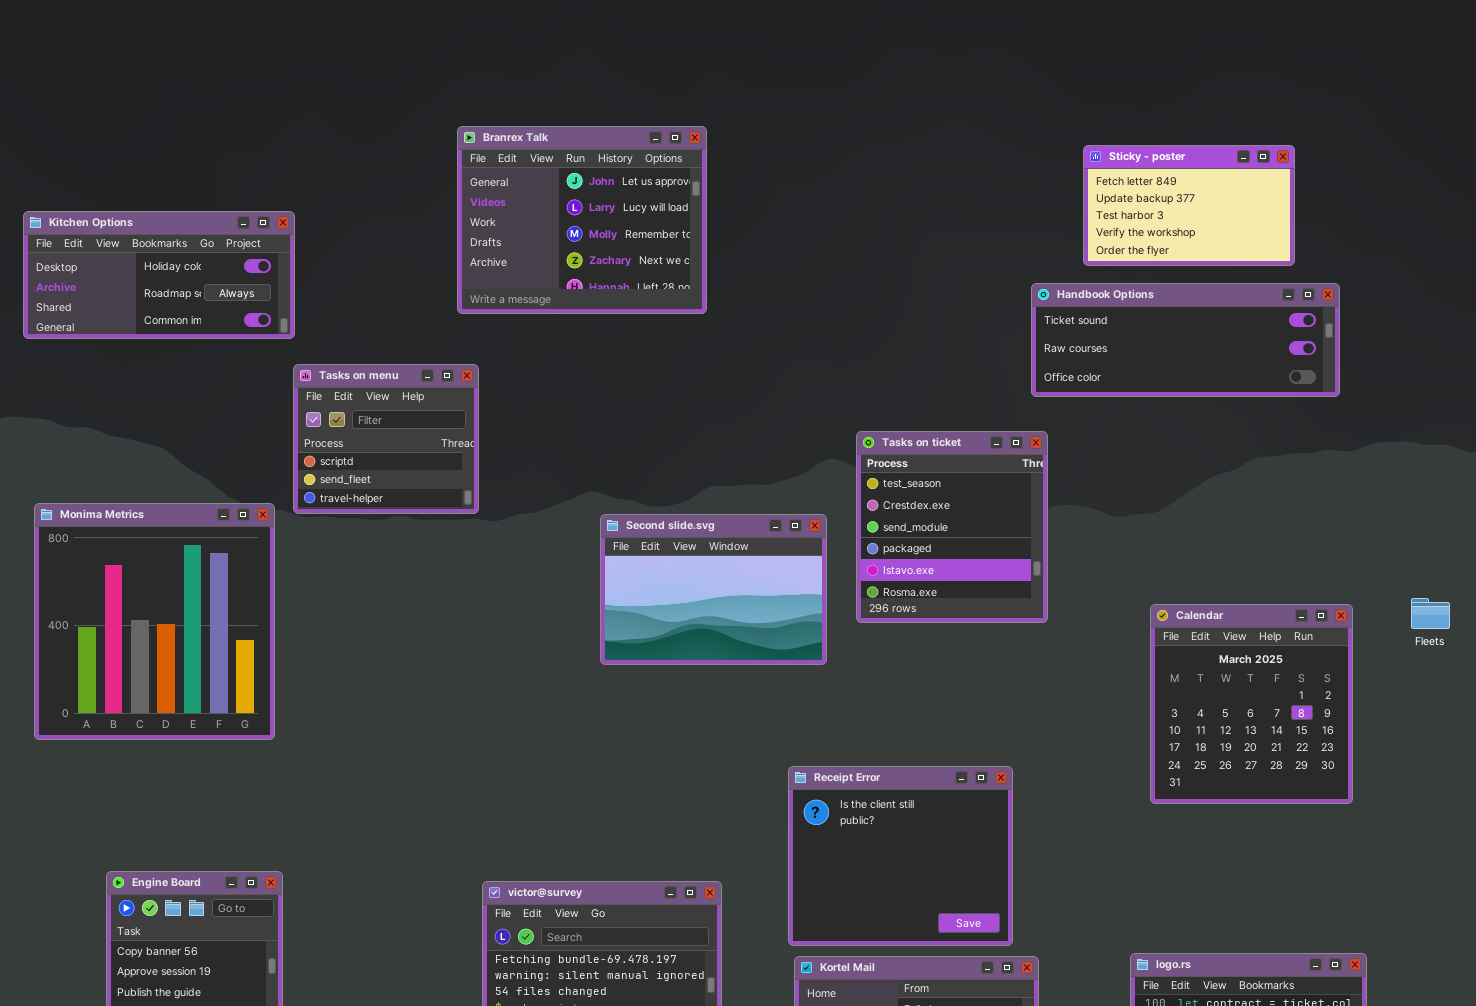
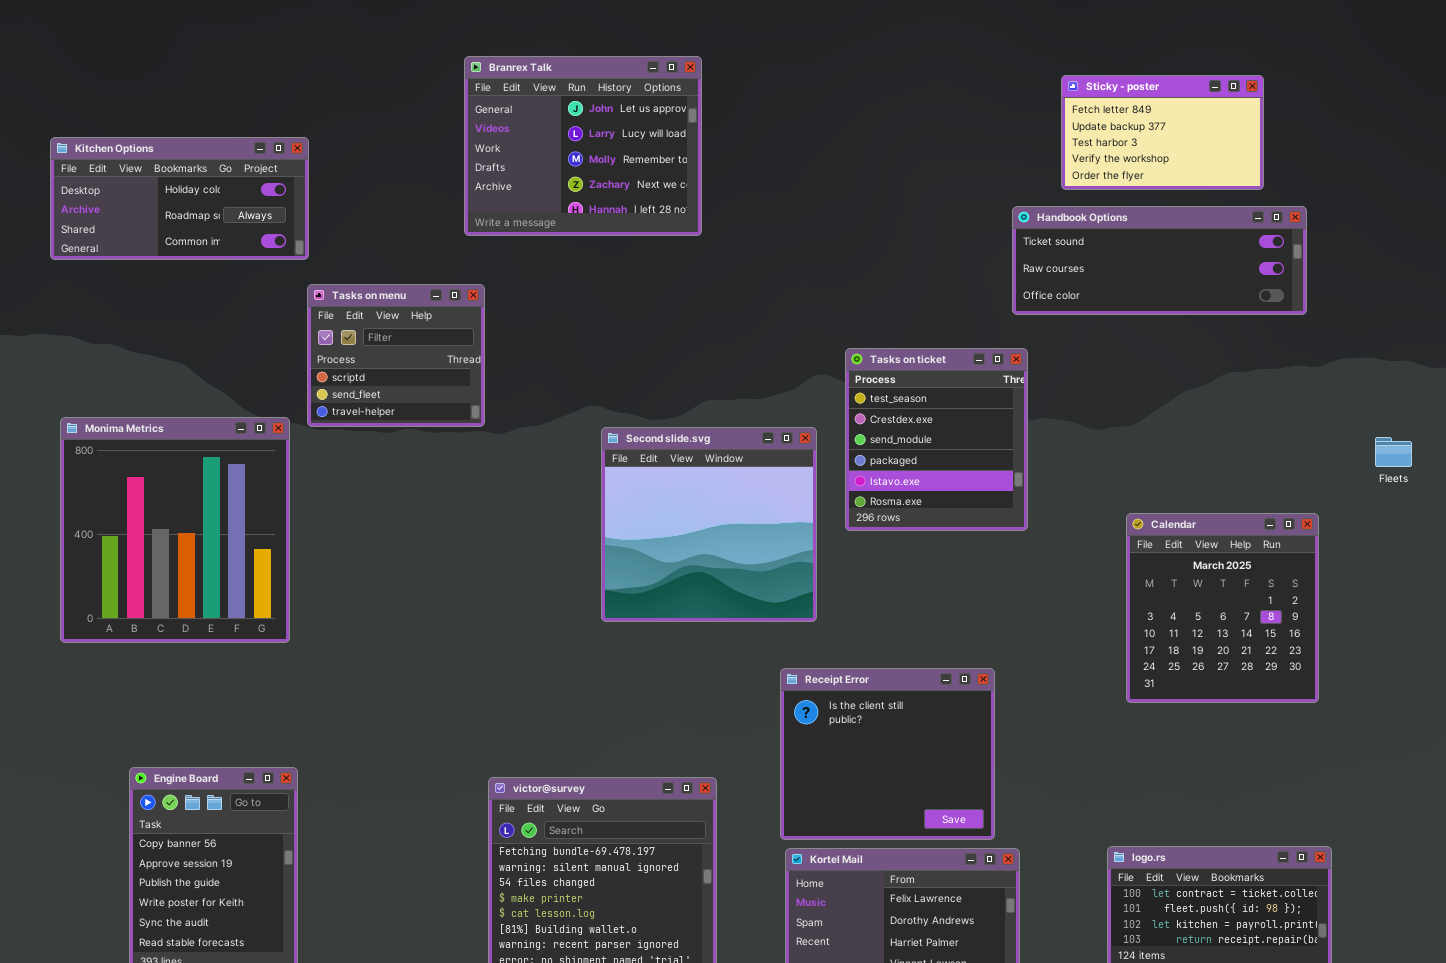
Second slide.svg: [600,514,827,665] -> [601,427,817,622], resized
Fleets: [1411,598,1450,629] -> [1375,437,1412,467], moved

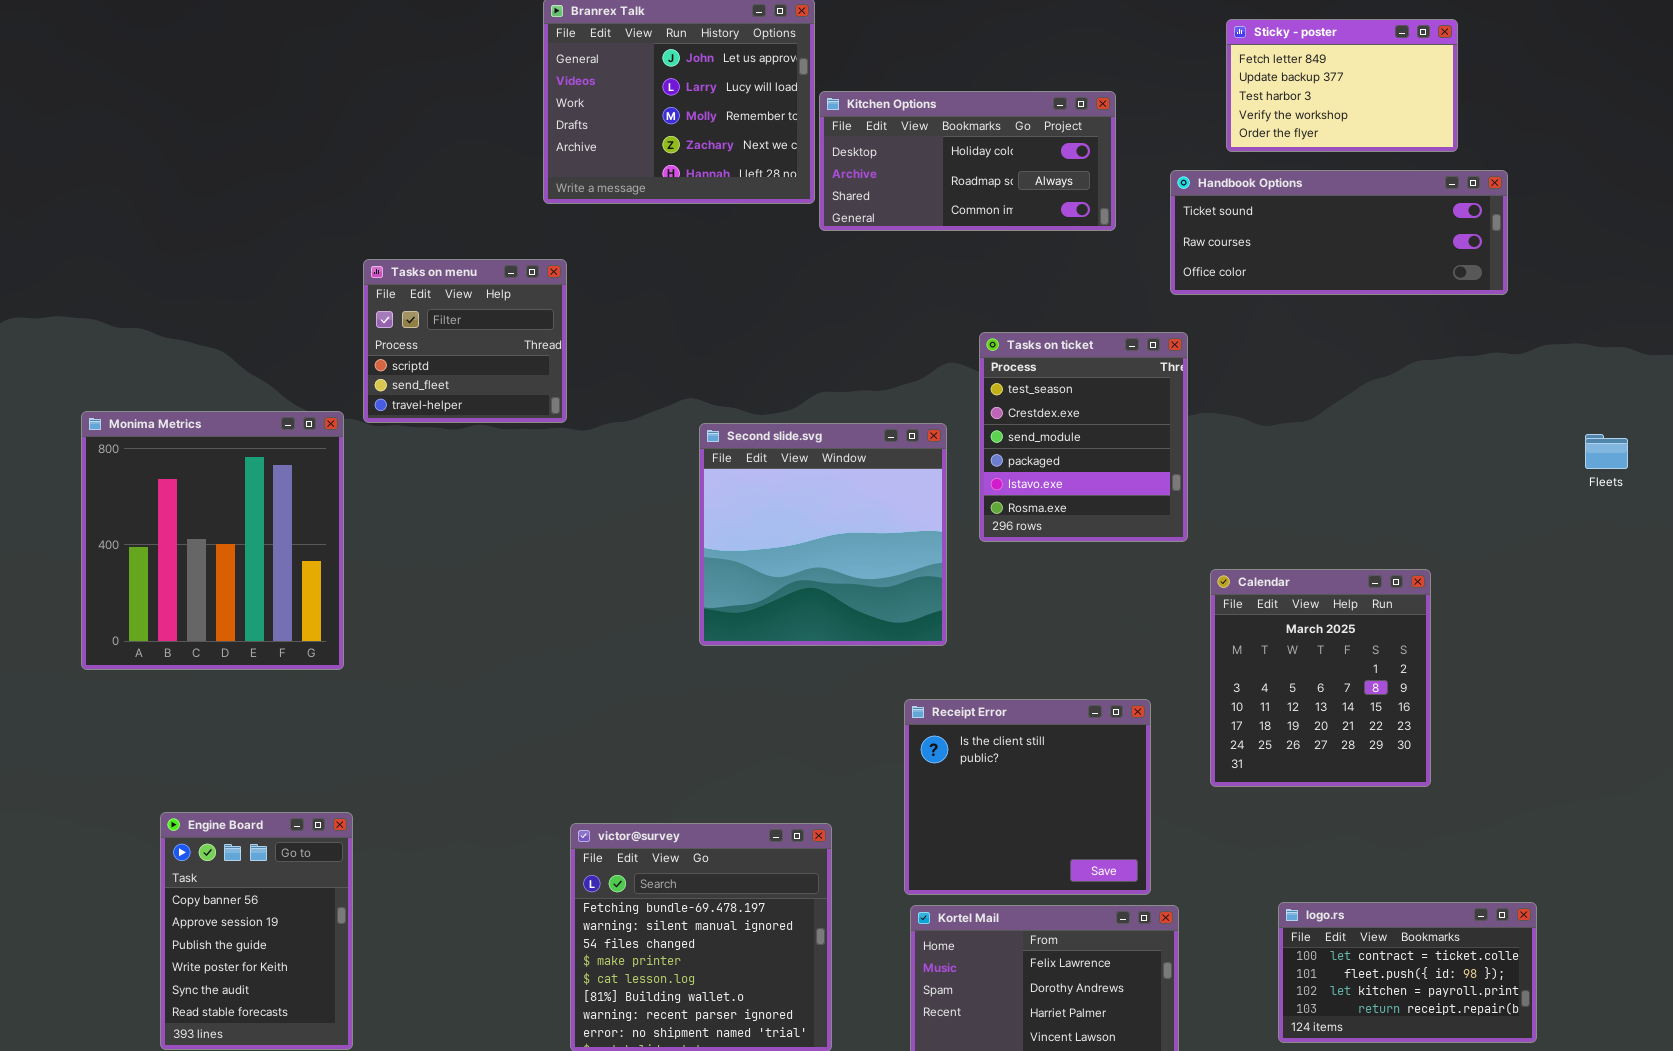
Kitchen Options: [50,137,309,260] -> [819,91,1116,231], moved
Calendar: [1126,513,1319,703] -> [1210,569,1431,787], moved

